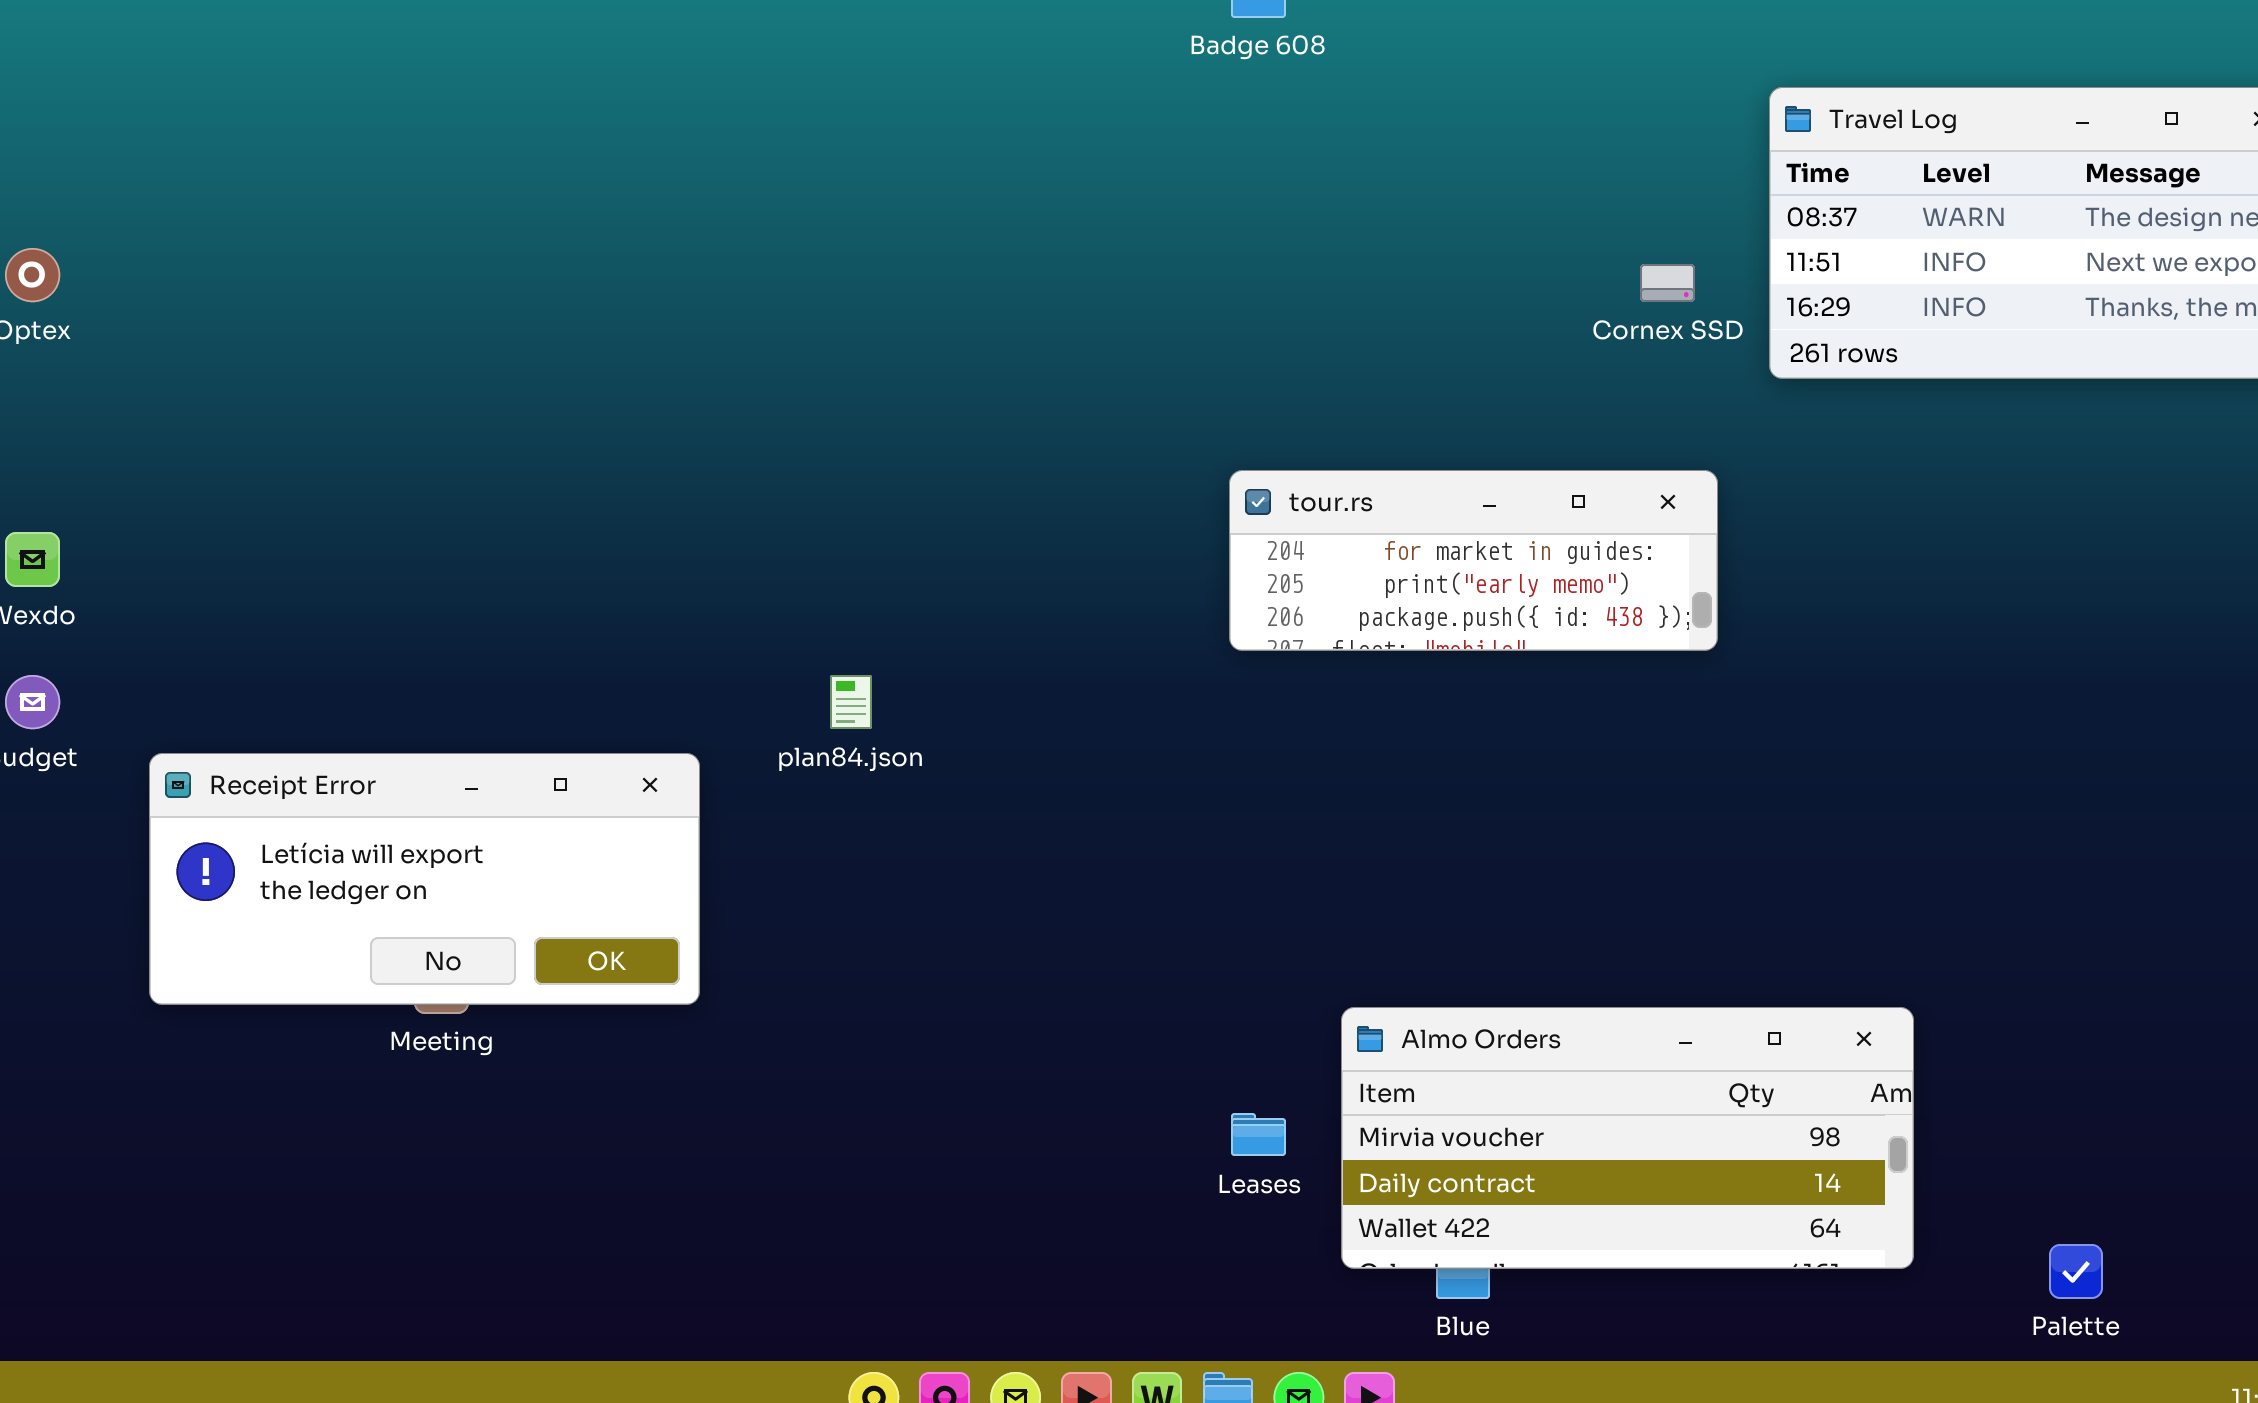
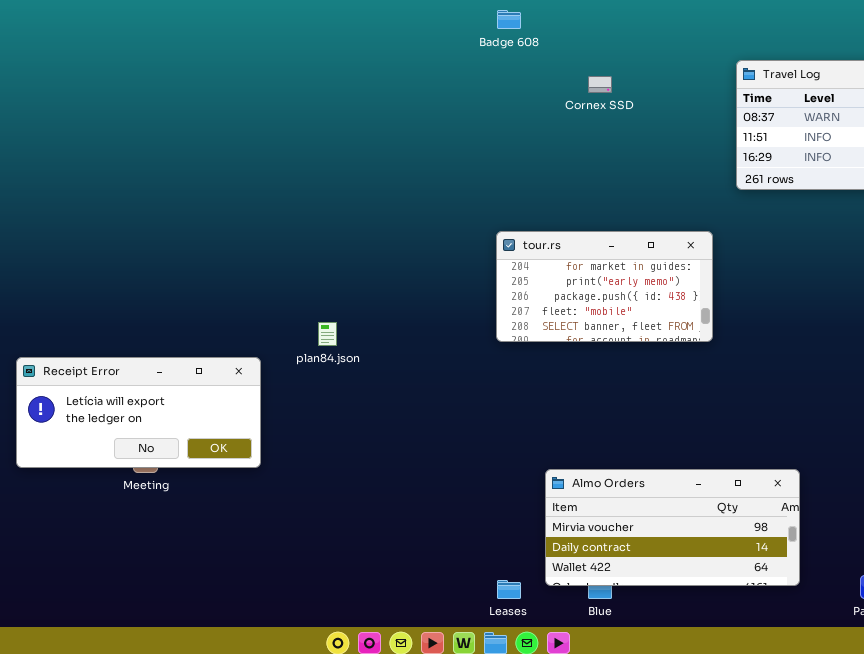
Cornex SSD: [1640,264,1695,302] -> [588,76,612,93], moved
tour.rs: [1229,470,1718,651] -> [496,231,713,342], resized
Leases: [1231,1113,1286,1156] -> [497,580,521,599], moved

